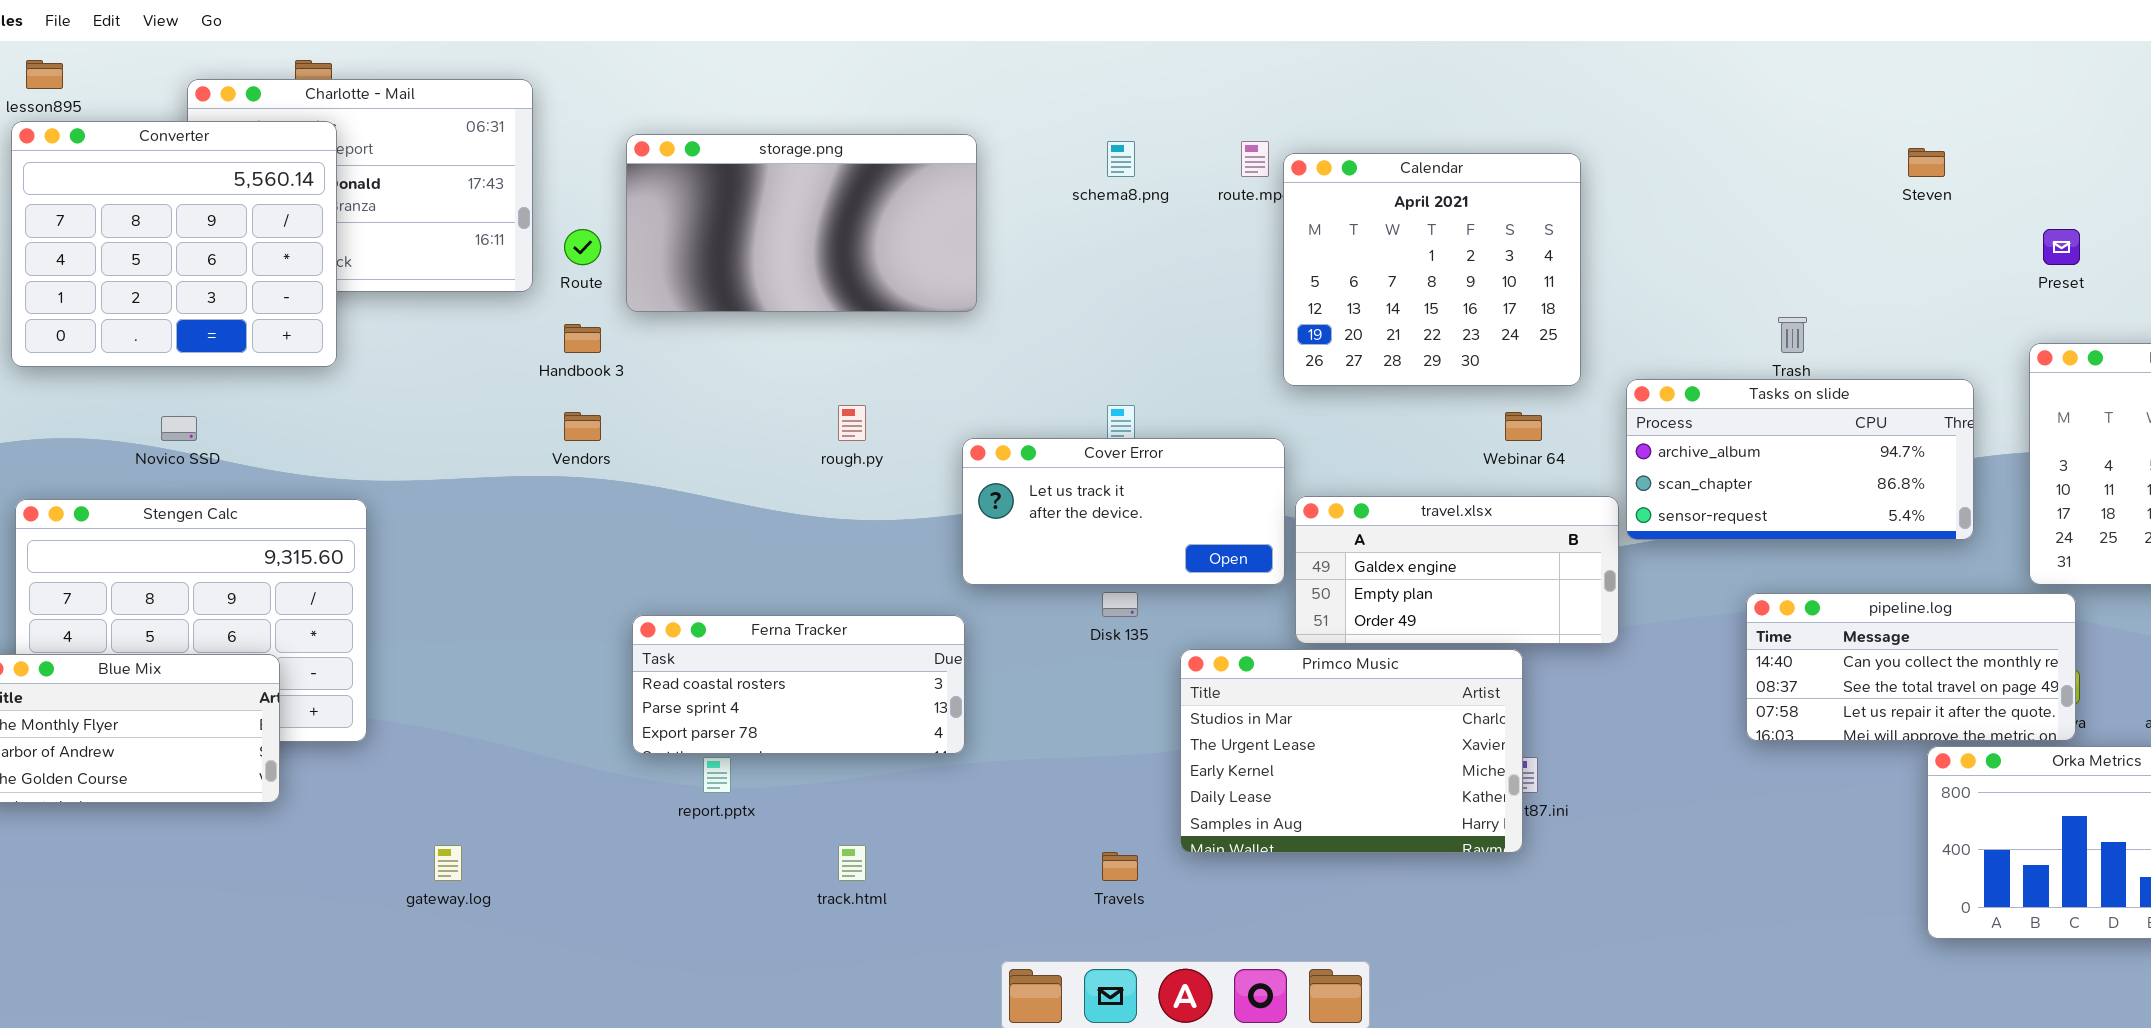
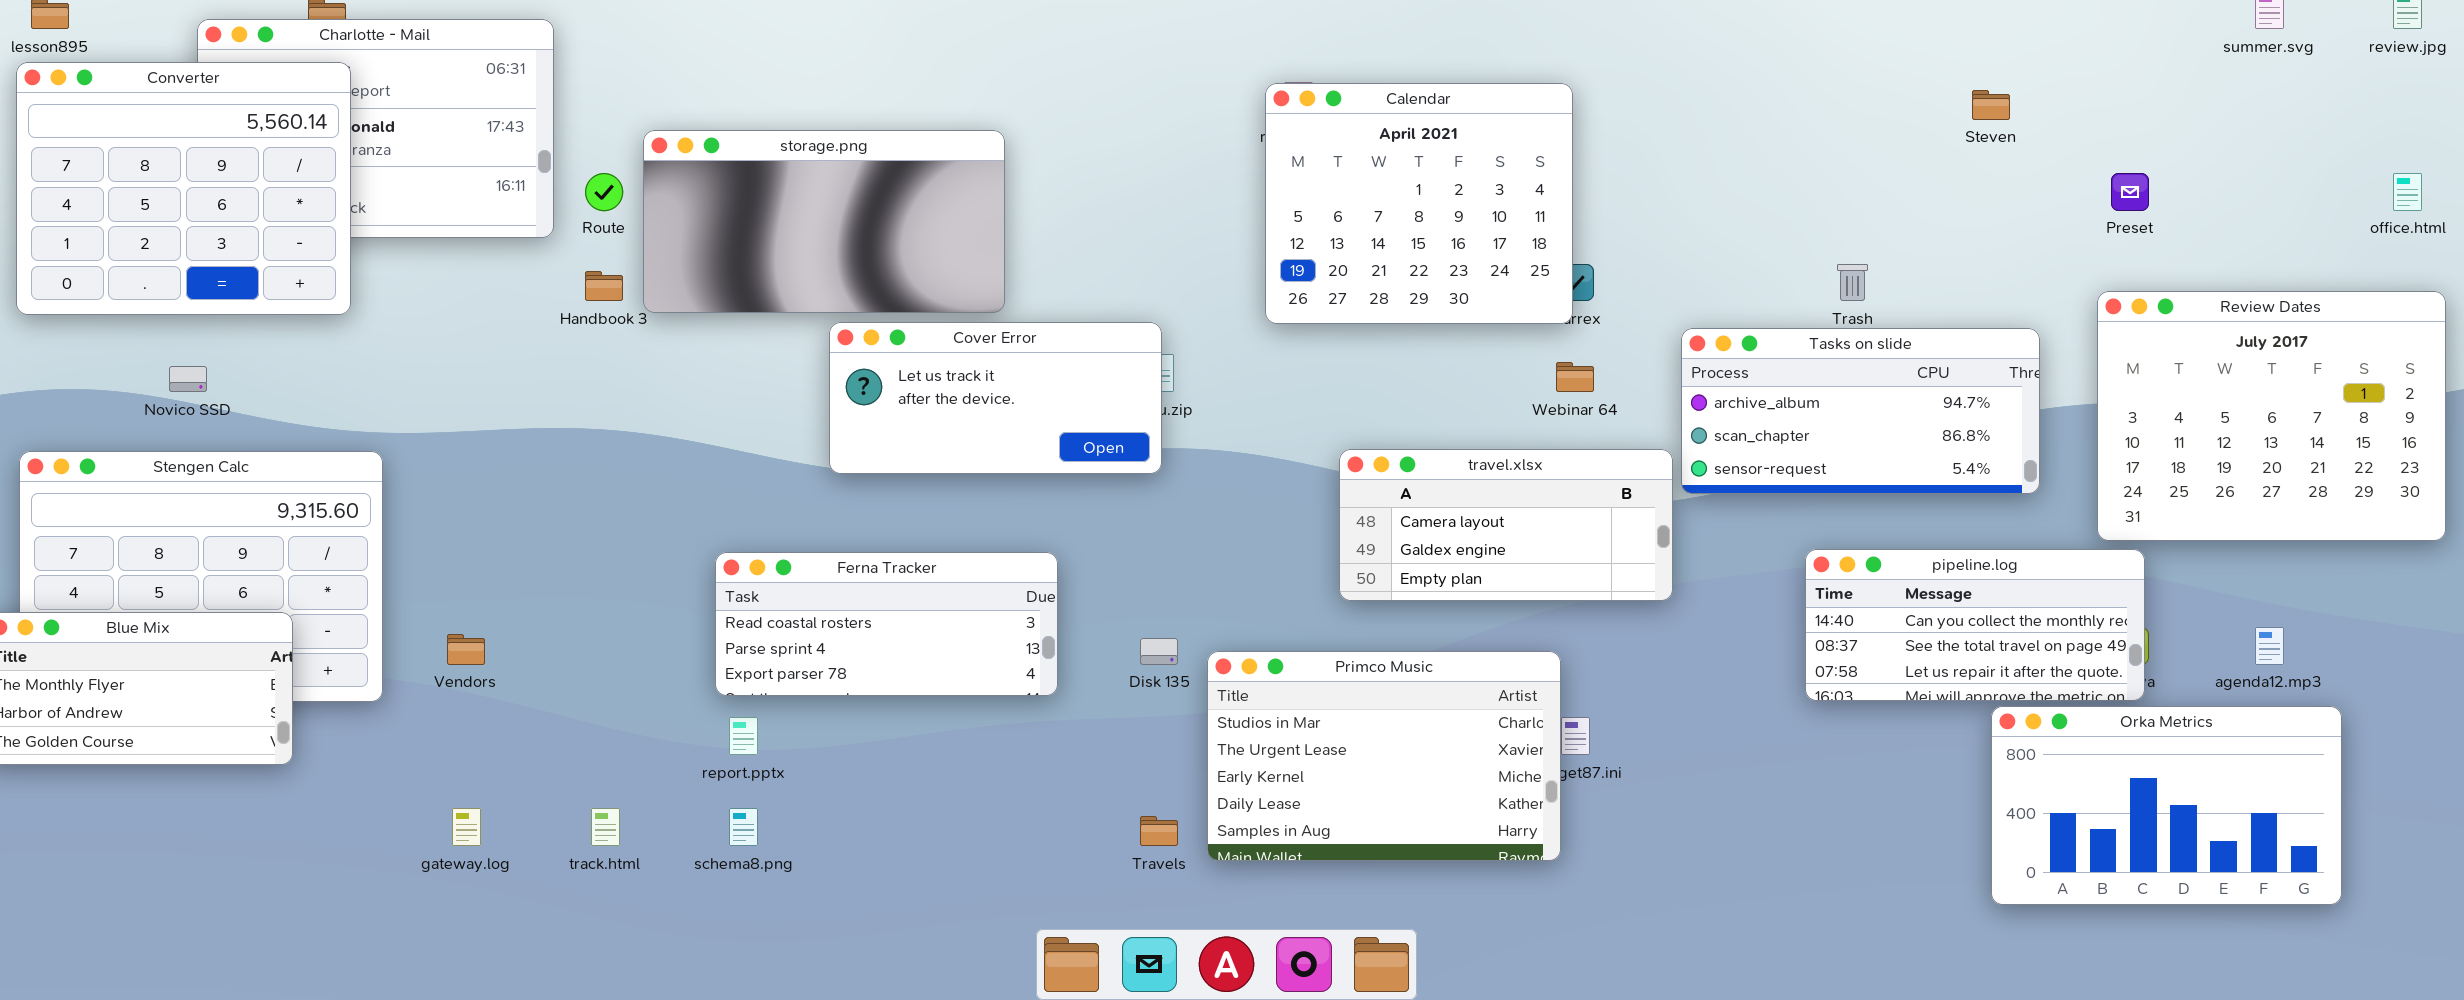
storage.png: [626,134,977,312] -> [643,130,1005,313], moved
schema8.png: [1107,141,1135,177] -> [729,808,758,846], moved
Calendar: [1283,153,1581,386] -> [1265,83,1573,324], moved
Vendors: [564,412,601,441] -> [447,634,485,665], moved
Cover Error: [962,438,1285,585] -> [829,322,1162,474], moved
travel.xlsx: [1295,496,1619,644] -> [1339,449,1673,601], scrolled up 1 row
Disk 135: [1102,592,1138,617] -> [1140,638,1178,665], moved
Ferna Tracker: [632,615,965,754] -> [715,552,1058,696], moved
Primco Music: [1180,649,1523,853] -> [1207,651,1561,861], moved
track.html: [838,845,866,881] -> [591,808,620,846], moved

